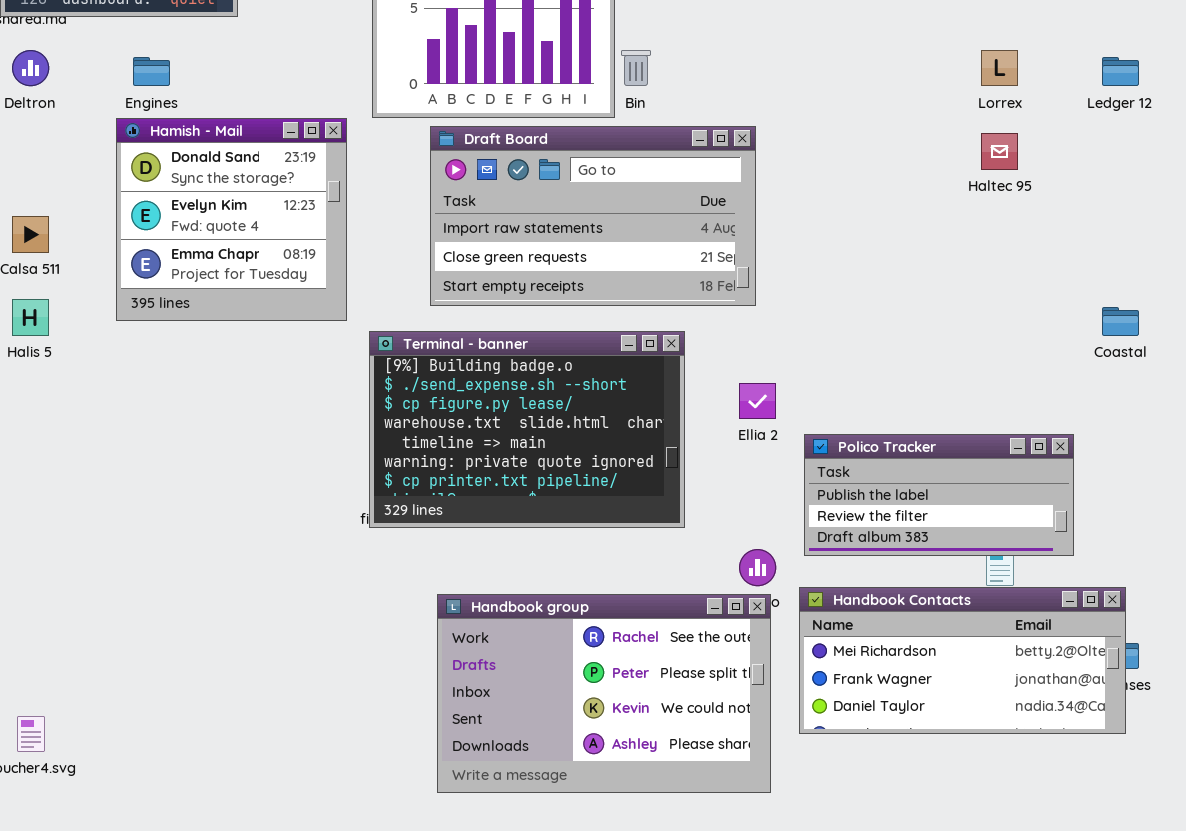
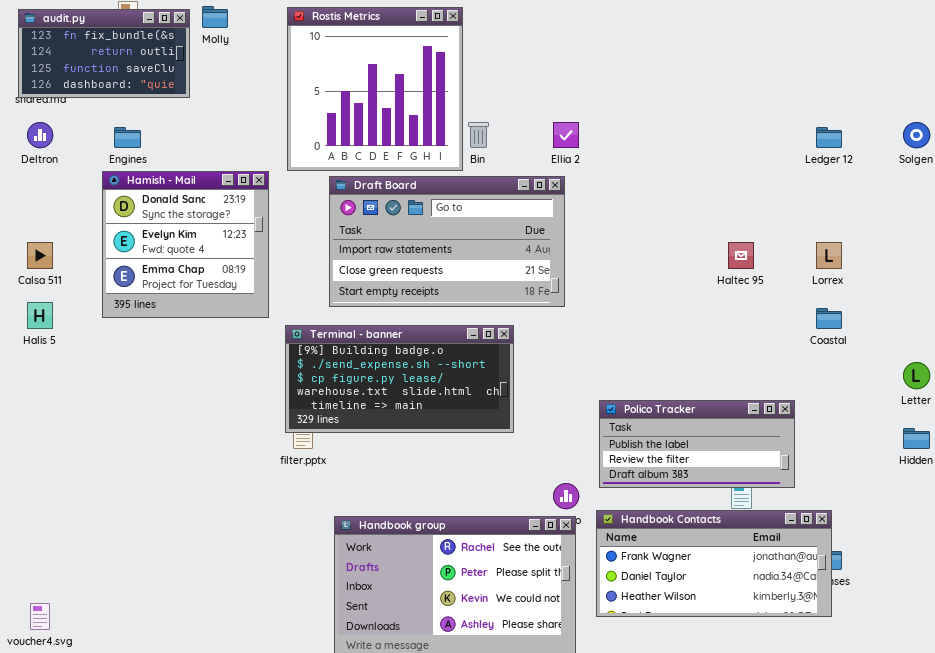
Lorrex: [981,50,1018,86] -> [816,242,842,269], moved
Haltec 95: [981,133,1018,170] -> [728,242,754,269], moved
Terminal - banner: [369,331,685,528] -> [285,325,514,433], resized
Ellia 2: [739,383,776,419] -> [553,122,579,148], moved
Handbook Contacts: [799,587,1126,734] -> [596,510,832,617], scrolled down 1 row

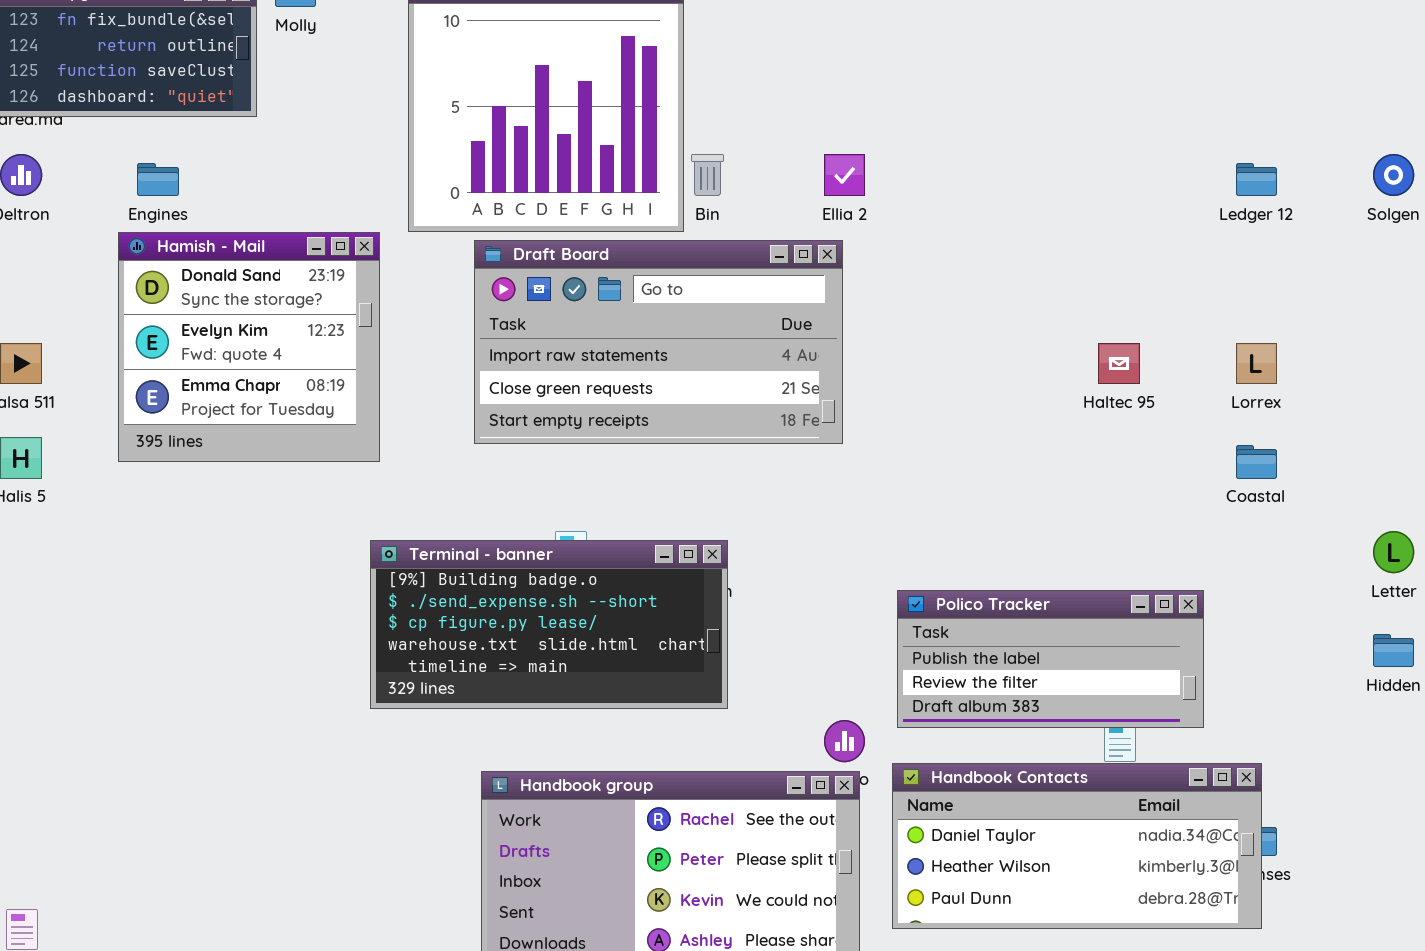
Terminal - banner: [285,325,514,433] -> [370,540,728,709], moved
Handbook Contacts: [596,510,832,617] -> [892,763,1262,929], scrolled down 1 row

